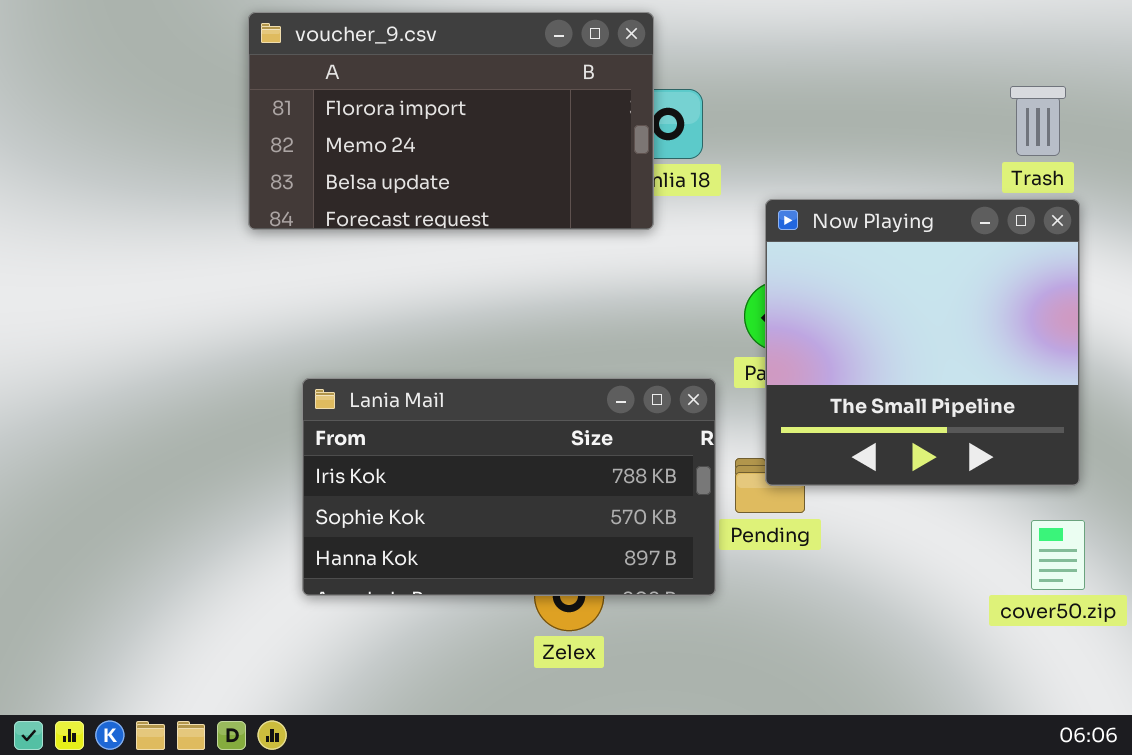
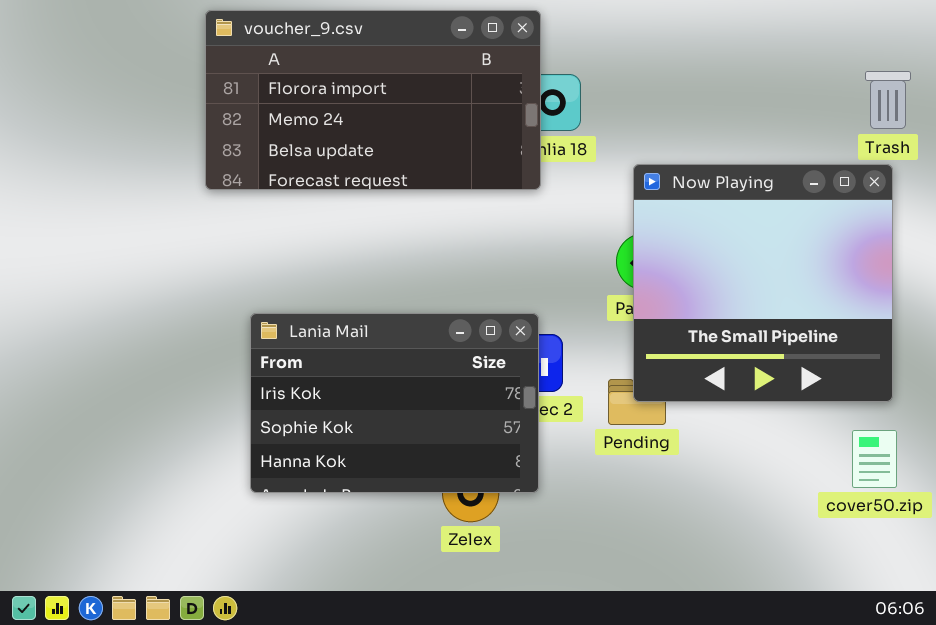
Trash: [1010,86,1066,156] -> [865,71,911,129], moved
Lania Mail: [302,378,716,596] -> [250,313,539,493], resized

